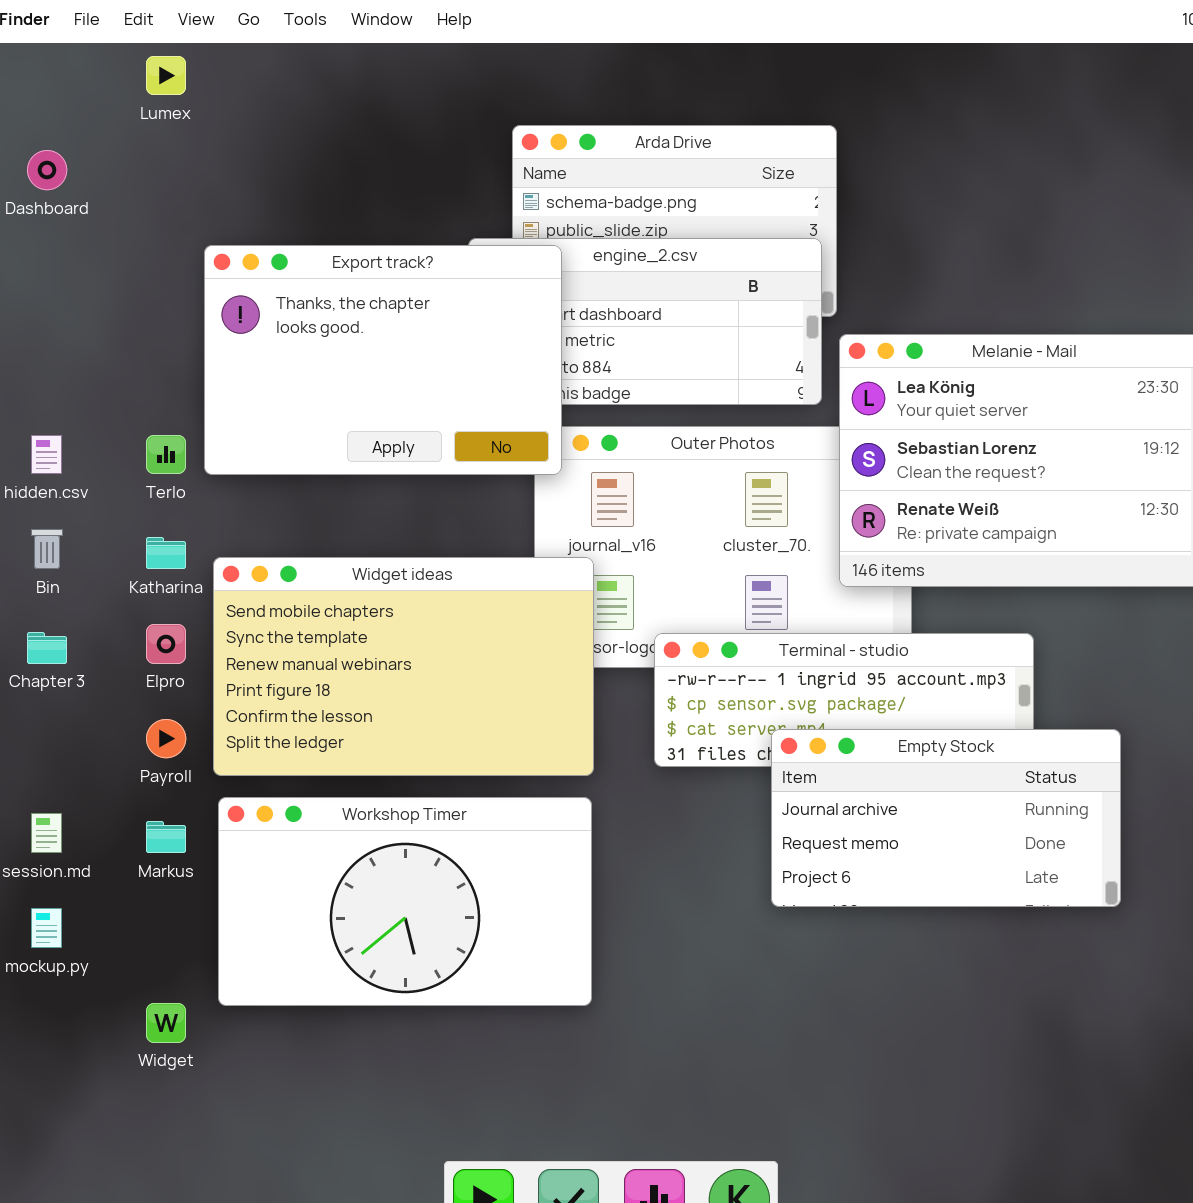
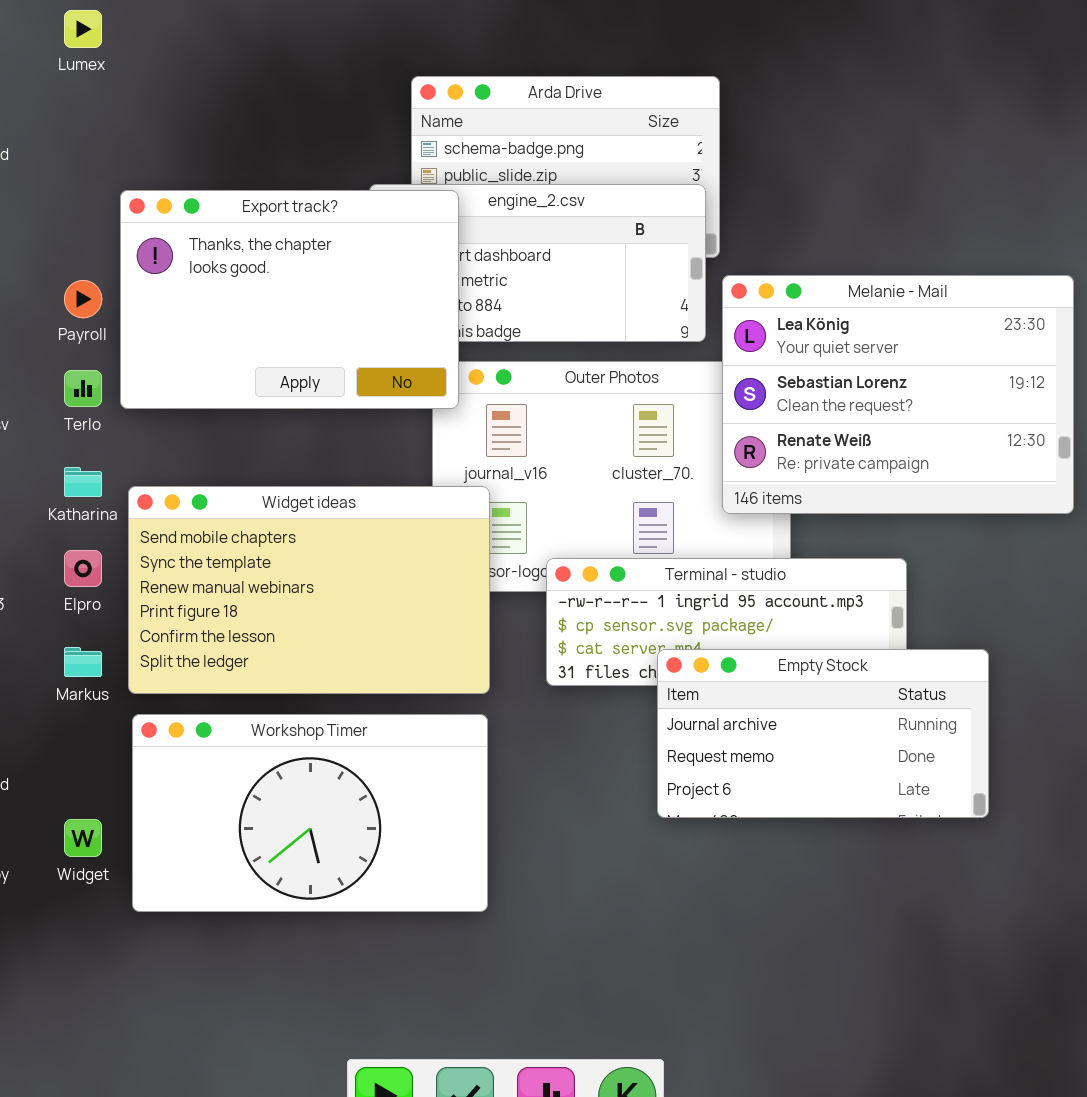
Payroll: [146,719,186,758] -> [64,280,102,318], moved
Markus: [146,821,186,853] -> [64,647,102,677], moved
Widget: [146,1003,186,1043] -> [64,819,102,857], moved

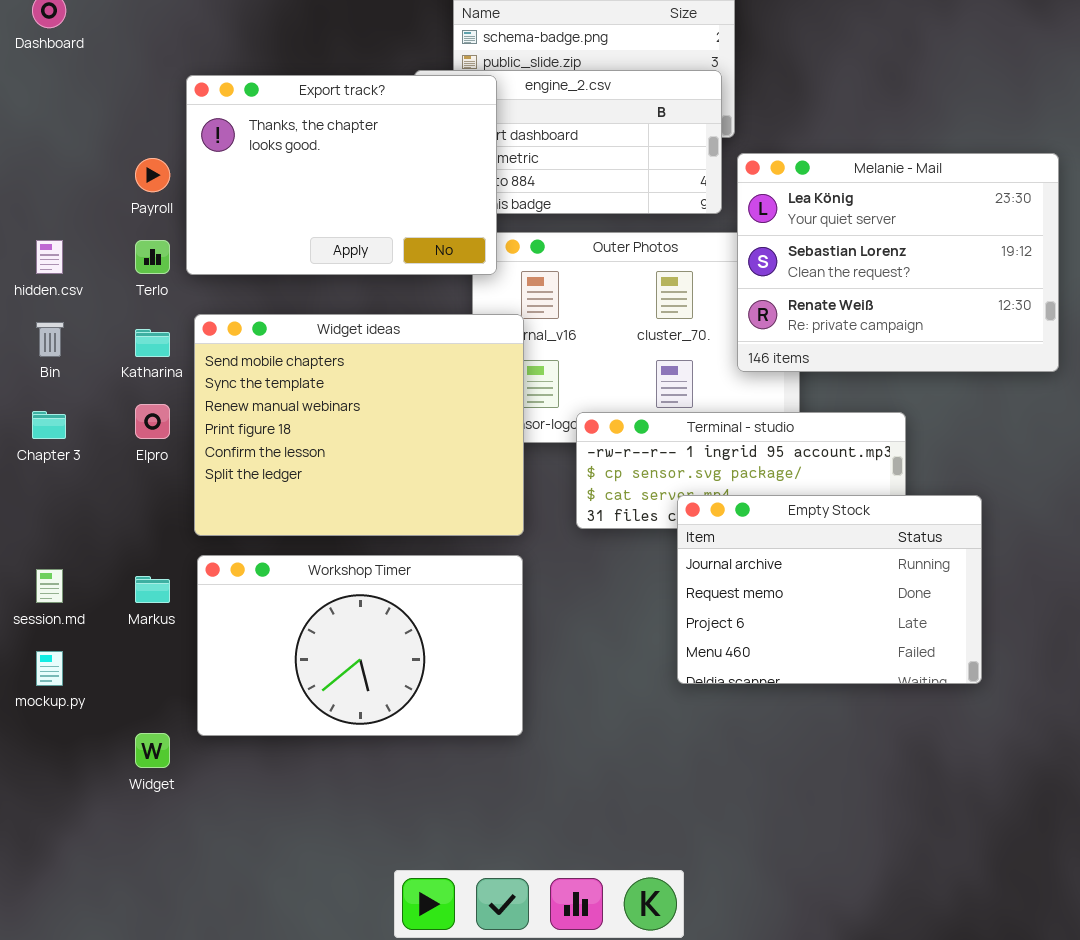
Widget ideas: [128,486,490,694] -> [194,314,524,536], resized
Markus: [64,647,102,677] -> [135,576,170,603], moved
Empty Stock: [657,649,989,818] -> [677,495,982,684], resized
Widget: [64,819,102,857] -> [135,733,170,768], moved

